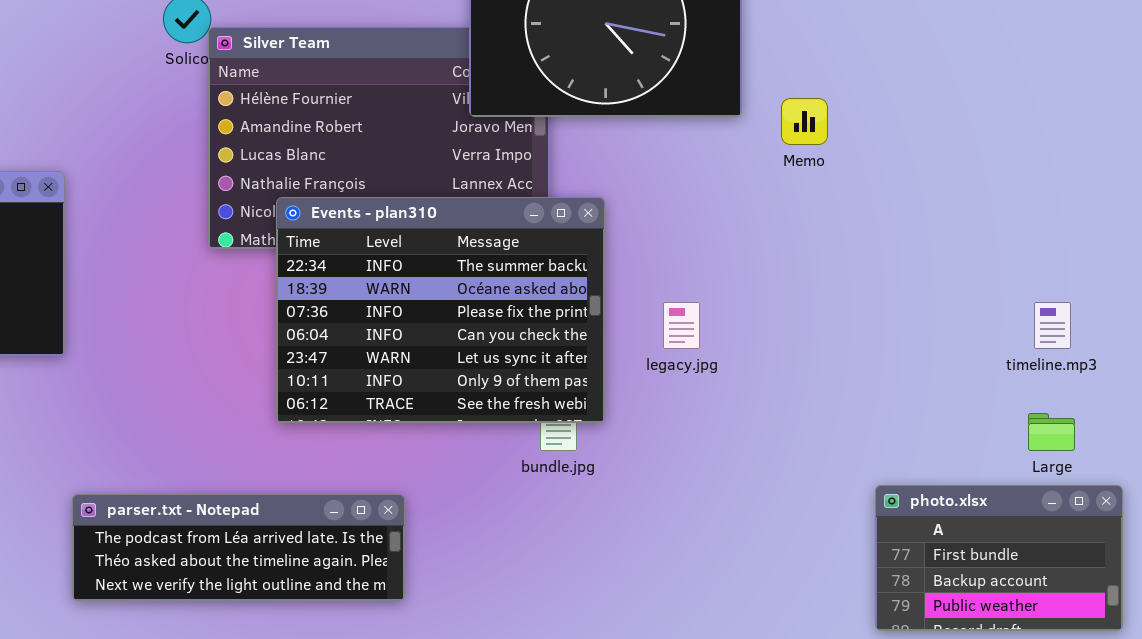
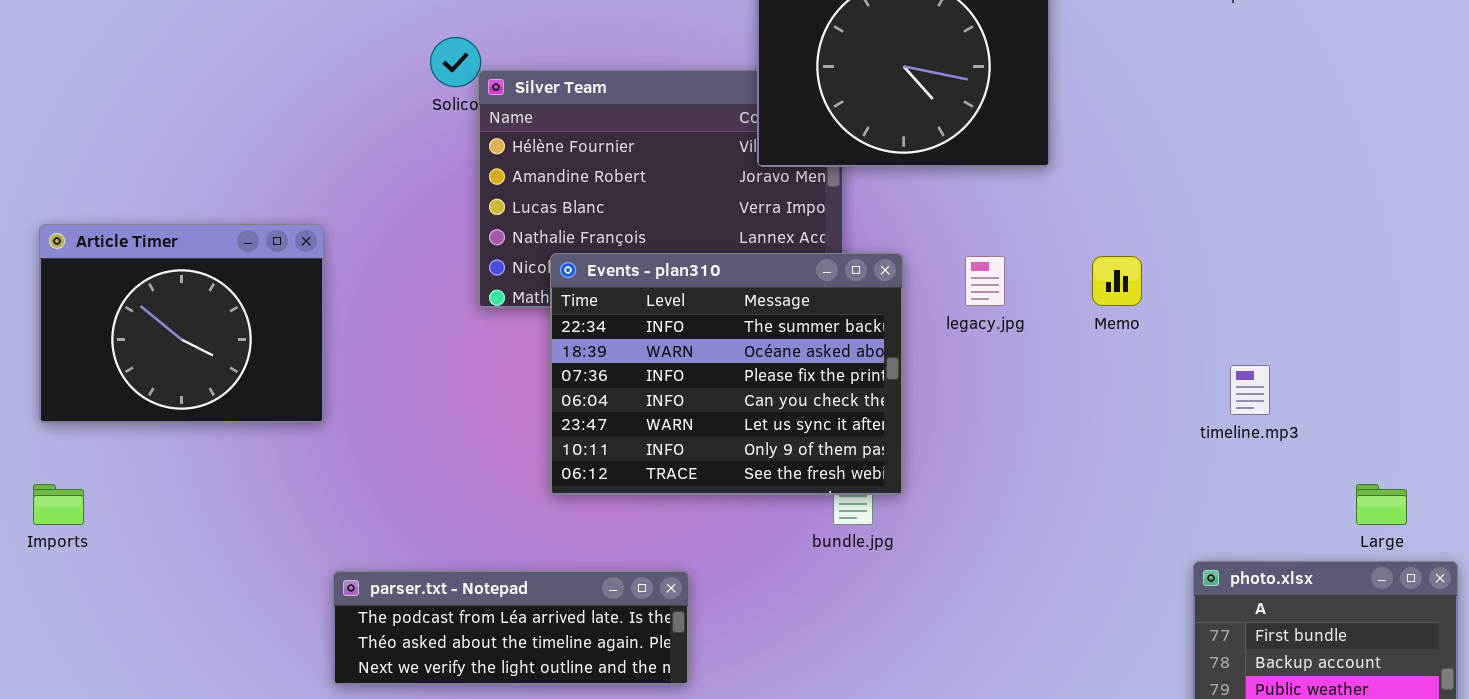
Memo: [781,98,828,145] -> [1092,256,1142,306], moved
legacy.jpg: [663,302,700,349] -> [965,256,1005,306], moved
timeline.mp3: [1034,302,1071,349] -> [1230,365,1270,415], moved

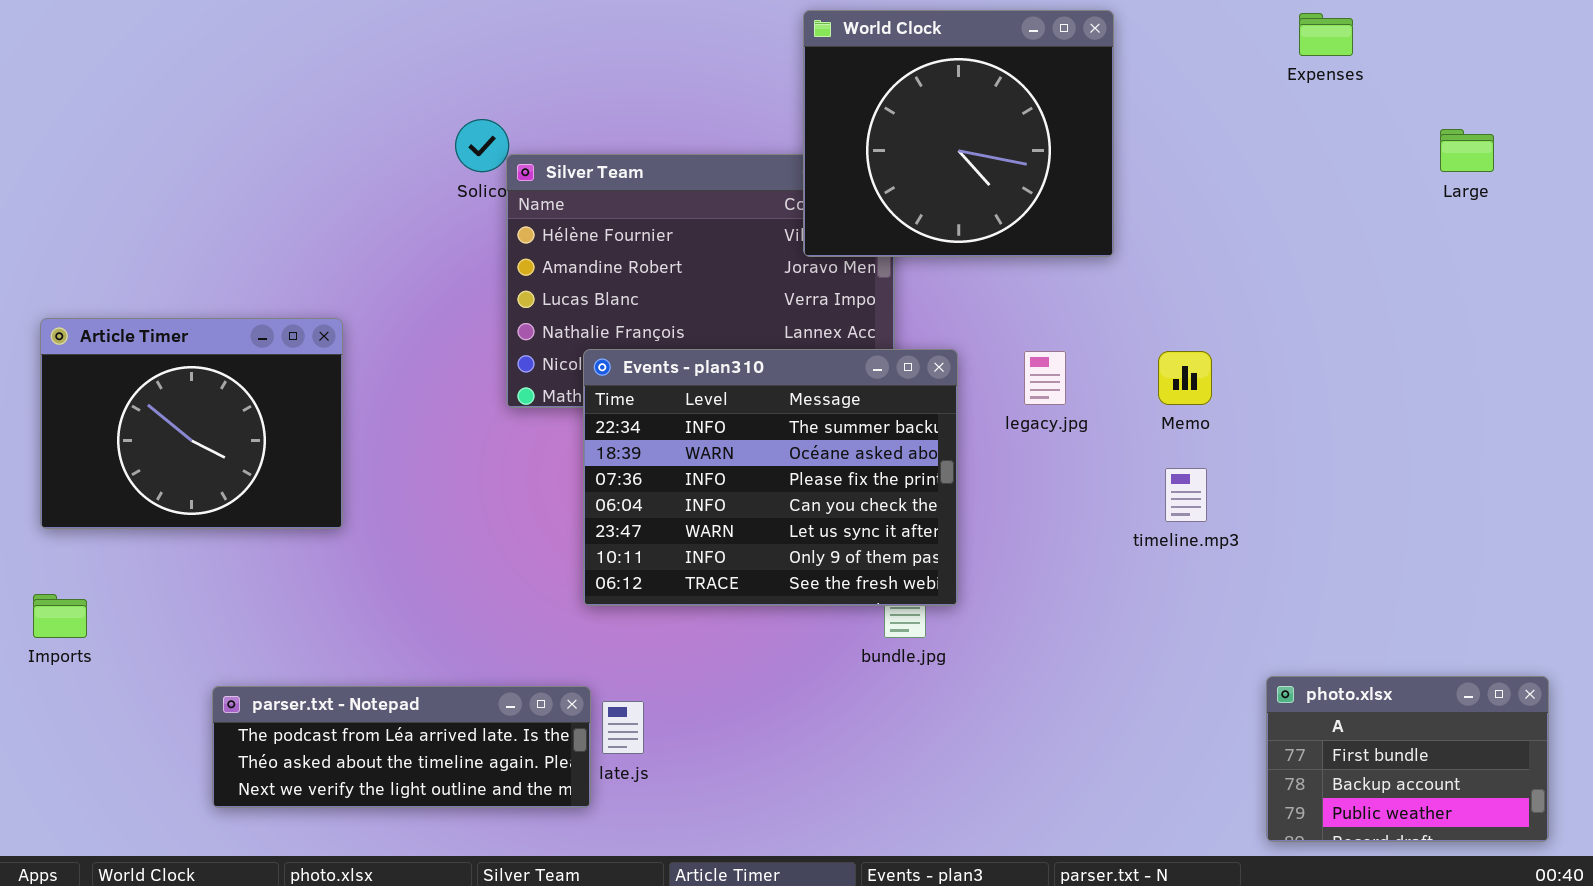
timeline.mp3: [1230,365,1270,415] -> [1165,468,1207,522], moved
Large: [1356,484,1407,525] -> [1440,129,1494,172], moved
parser.txt - Notepad: [333,571,689,685] -> [212,686,591,808], moved

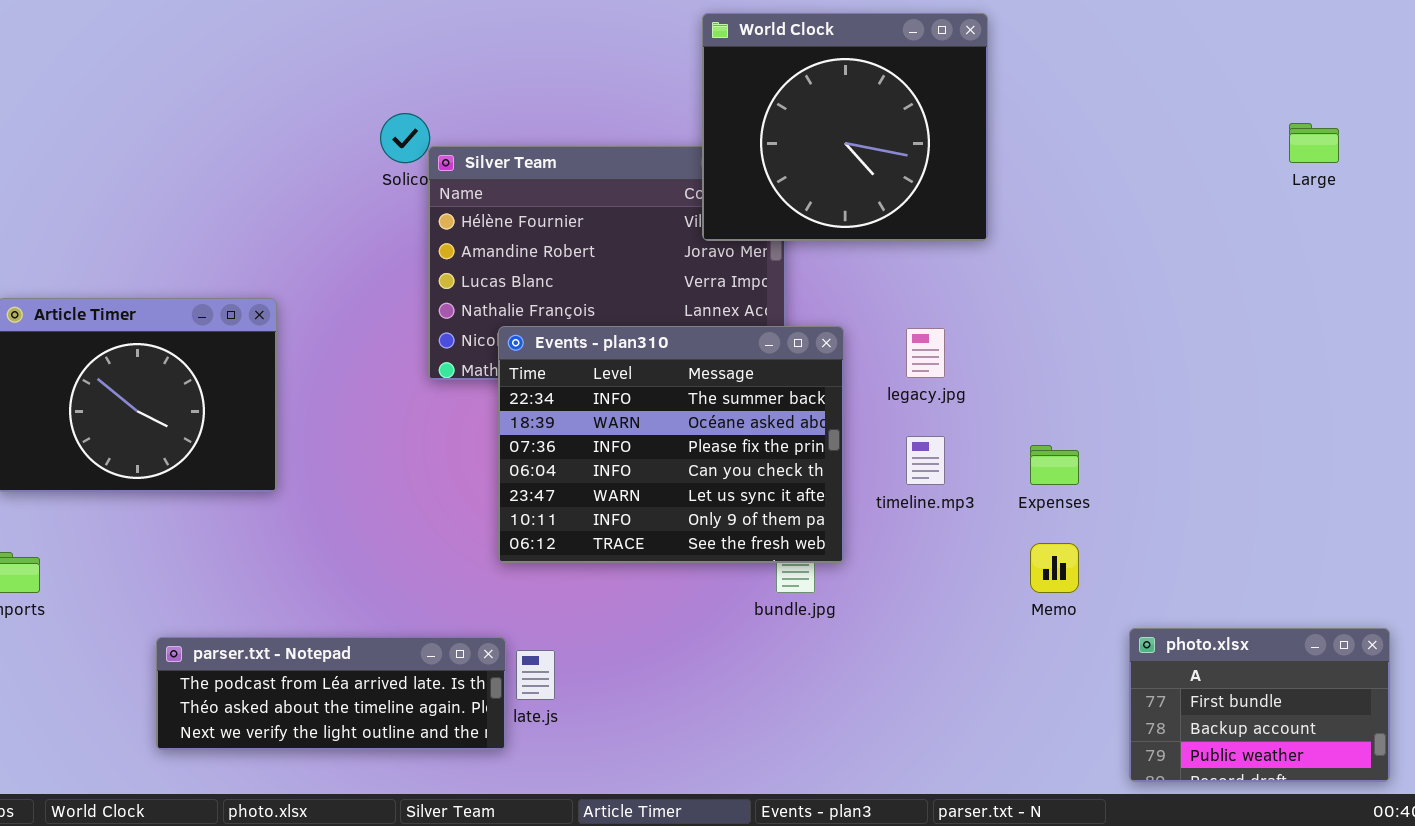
Expenses: [1299,13,1353,56] -> [1030,445,1079,485], moved
Memo: [1158,351,1212,405] -> [1030,543,1079,593], moved
timeline.mp3: [1165,468,1207,522] -> [906,436,945,485], moved

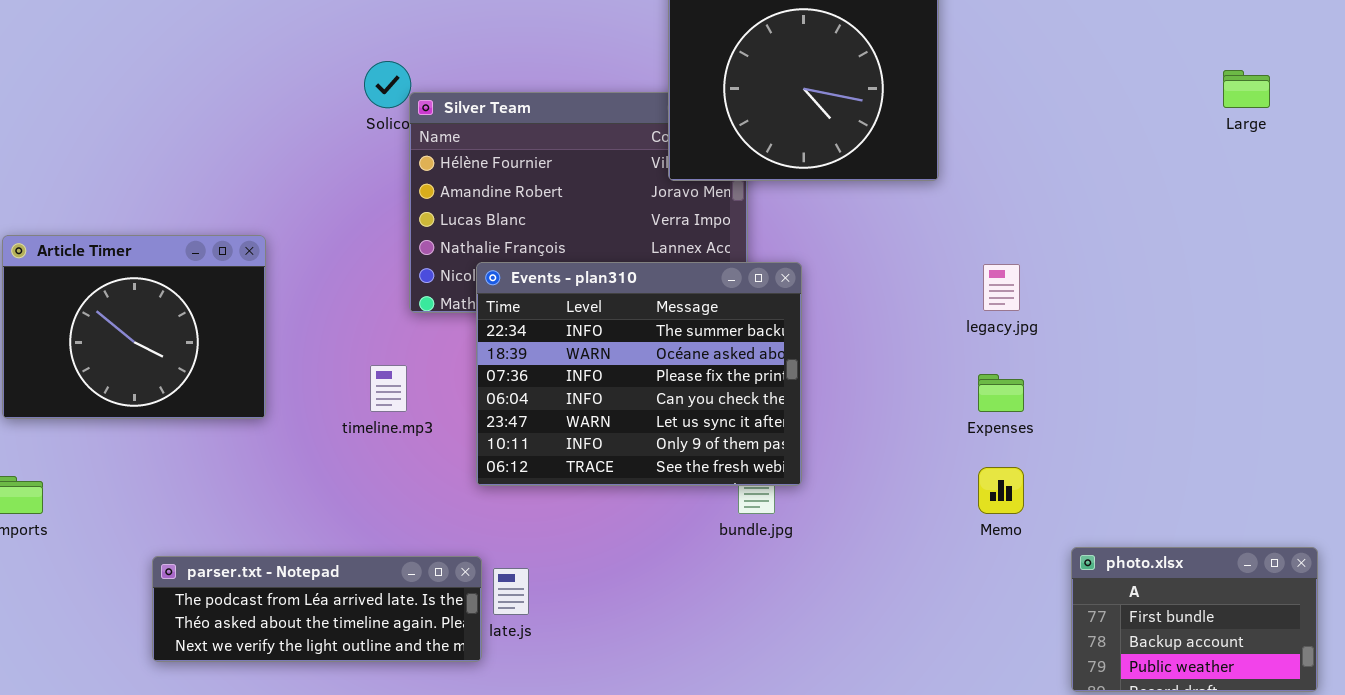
legacy.jpg: [906,328,945,378] -> [983,264,1020,311], moved
timeline.mp3: [906,436,945,485] -> [370,365,407,412], moved

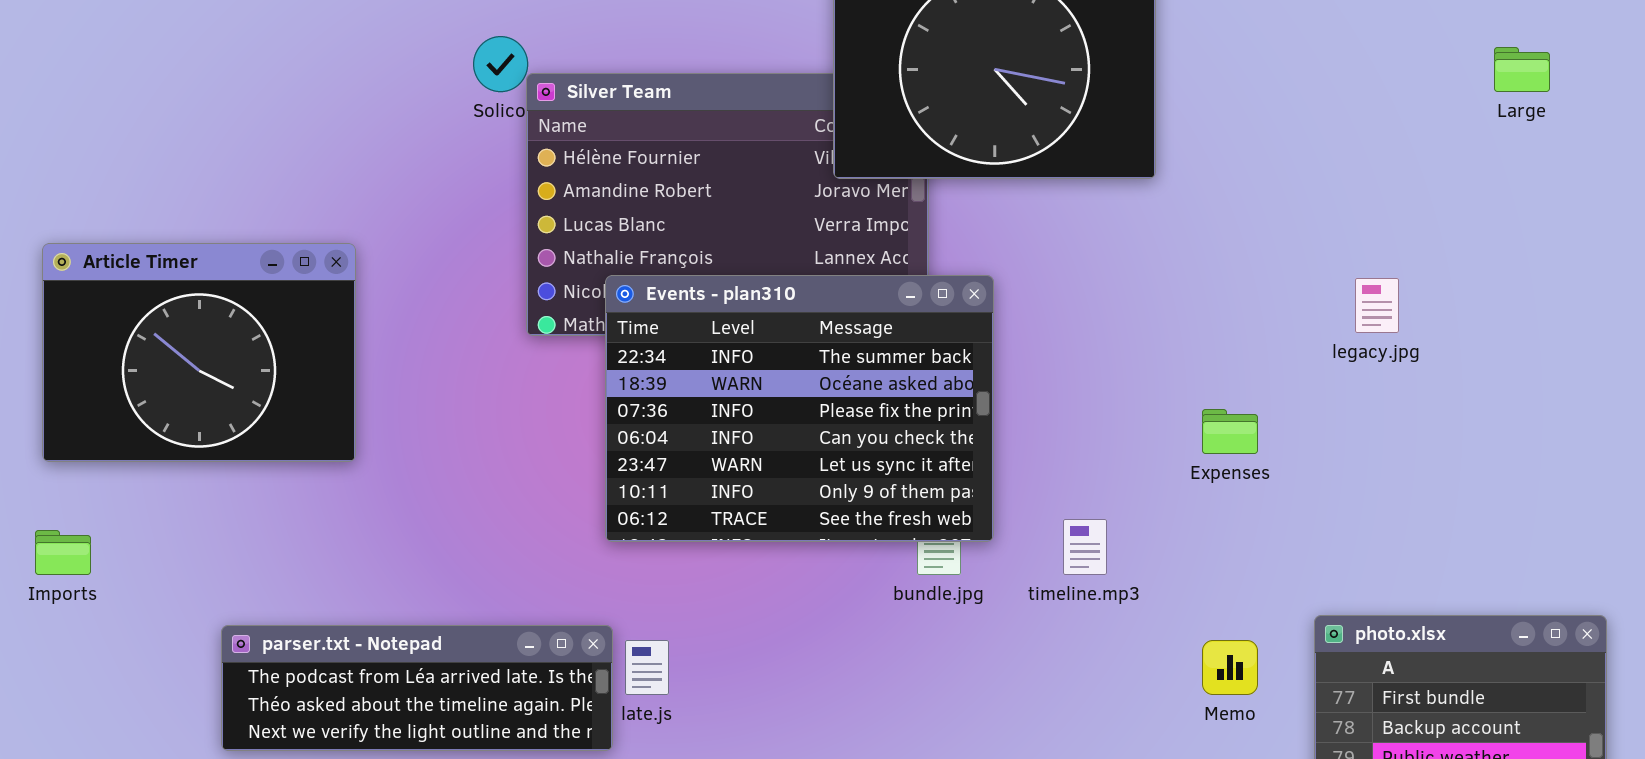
legacy.jpg: [983,264,1020,311] -> [1355,278,1399,333], moved
timeline.mp3: [370,365,407,412] -> [1063,519,1107,575], moved
Memo: [978,467,1024,514] -> [1202,640,1258,695], moved

